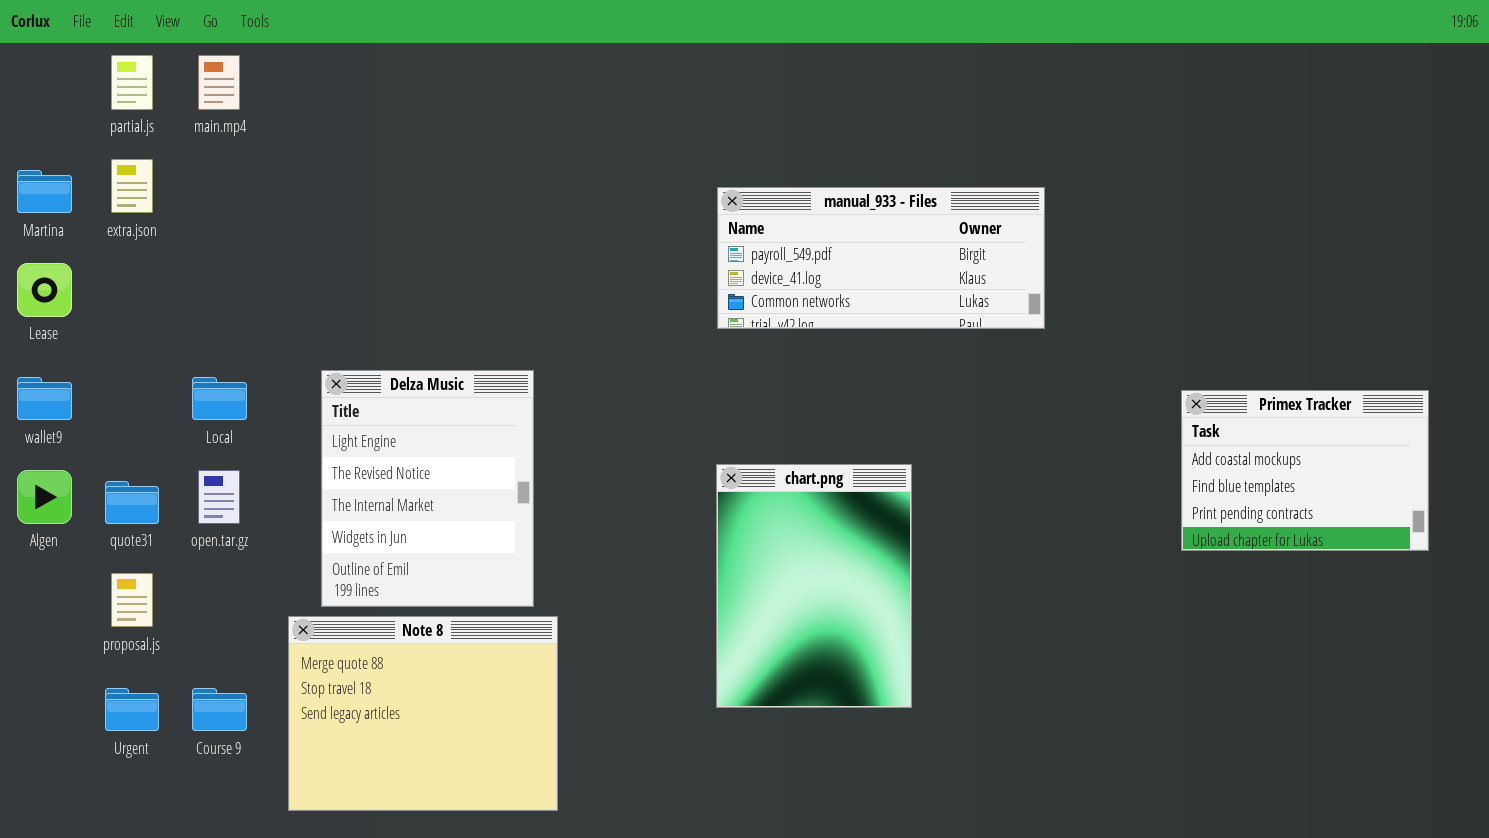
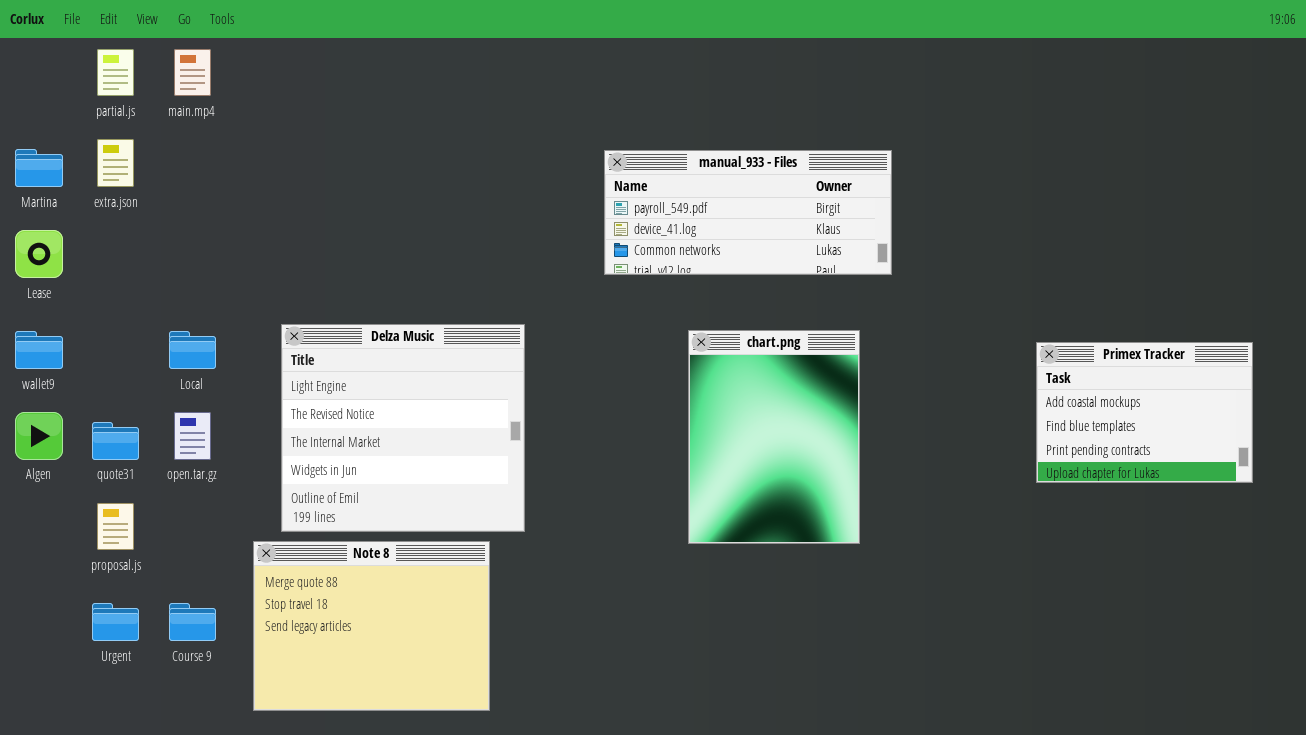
manual_933 - Files: [717,187,1045,329] -> [604,150,892,275], moved
Delza Music: [321,370,534,607] -> [281,324,525,532], resized
chart.png: [716,464,912,708] -> [688,330,860,544], moved

